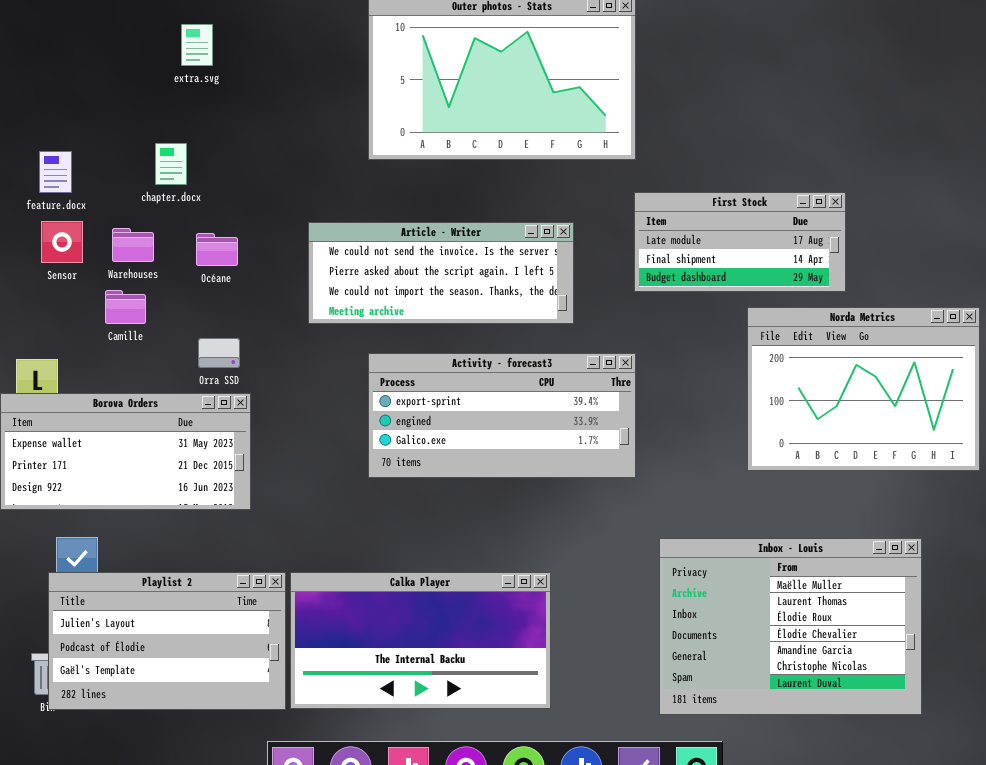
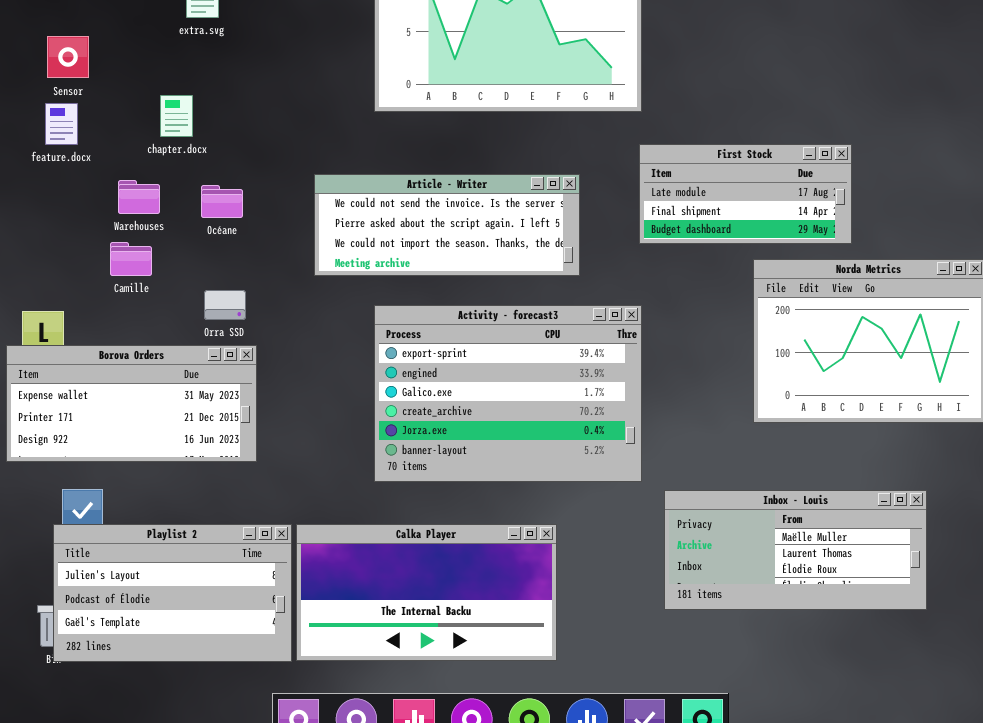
Sensor: [41,221,83,263] -> [47,36,89,78], moved
Activity - forecast3: [368,353,636,478] -> [374,305,642,482], resized
Inbox - Louis: [659,538,922,715] -> [664,490,927,610], resized

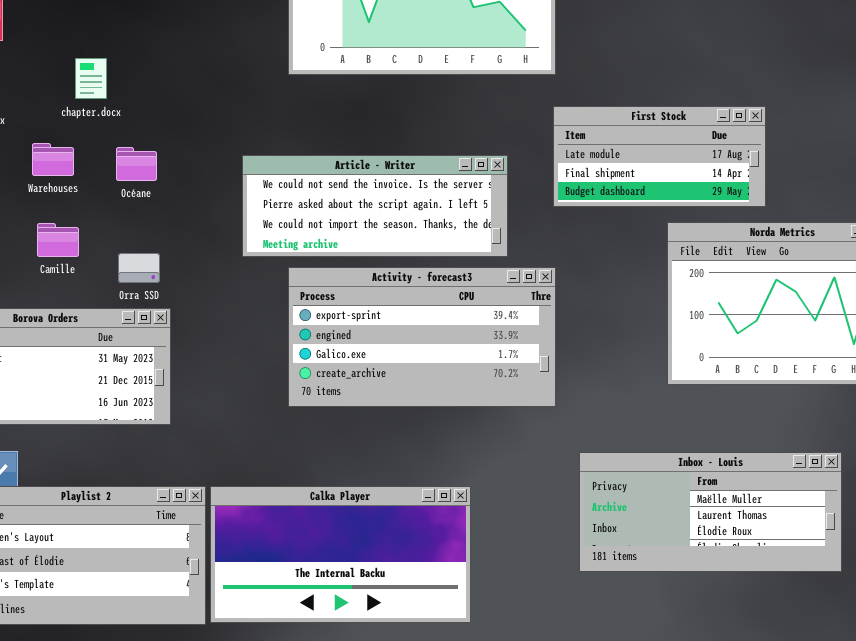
Article - Writer: [314,174,580,276] -> [242,155,508,257], moved
Camille: [110,242,152,276] -> [37,223,79,257], moved
Activity - forecast3: [374,305,642,482] -> [288,267,556,407], resized

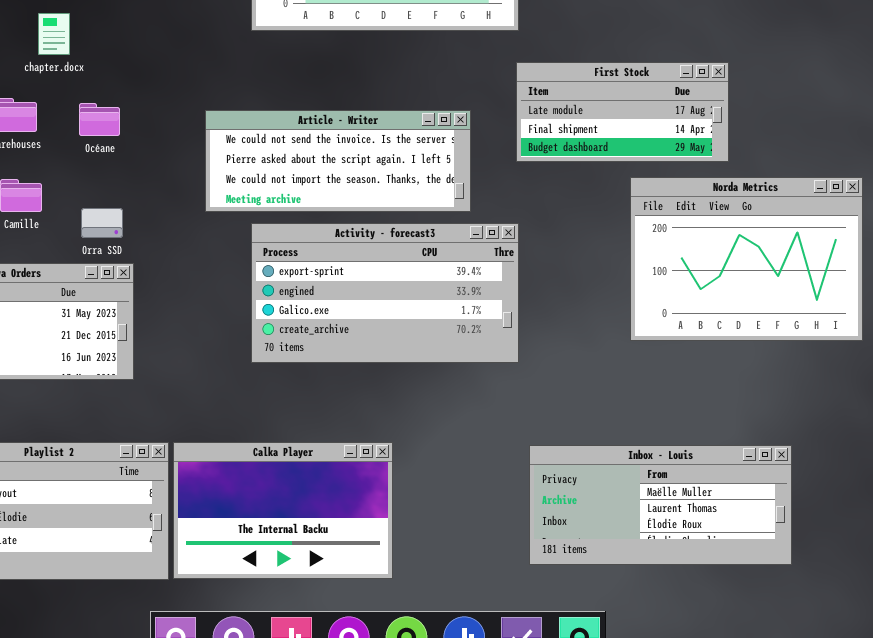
Inbox - Louis: [579,452,842,572] -> [529,445,792,565], moved
Calka Player: [210,486,471,623] -> [173,442,393,579], resized

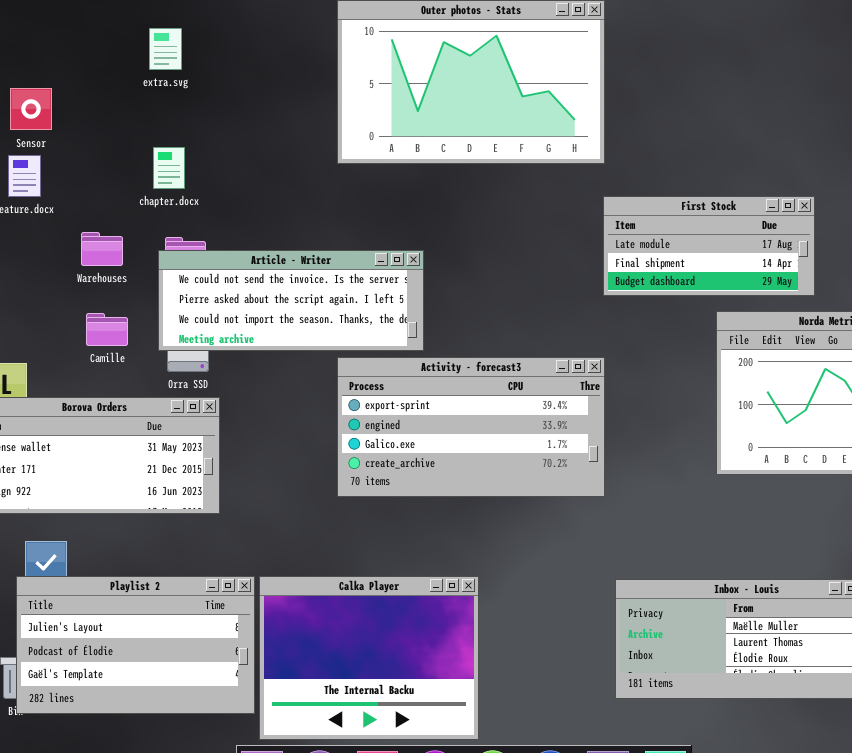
chapter.docx: [38,13,70,55] -> [153,147,185,189], moved
Article - Writer: [205,110,471,212] -> [158,250,424,351], moved
Calka Player: [173,442,393,579] -> [259,576,479,740], resized

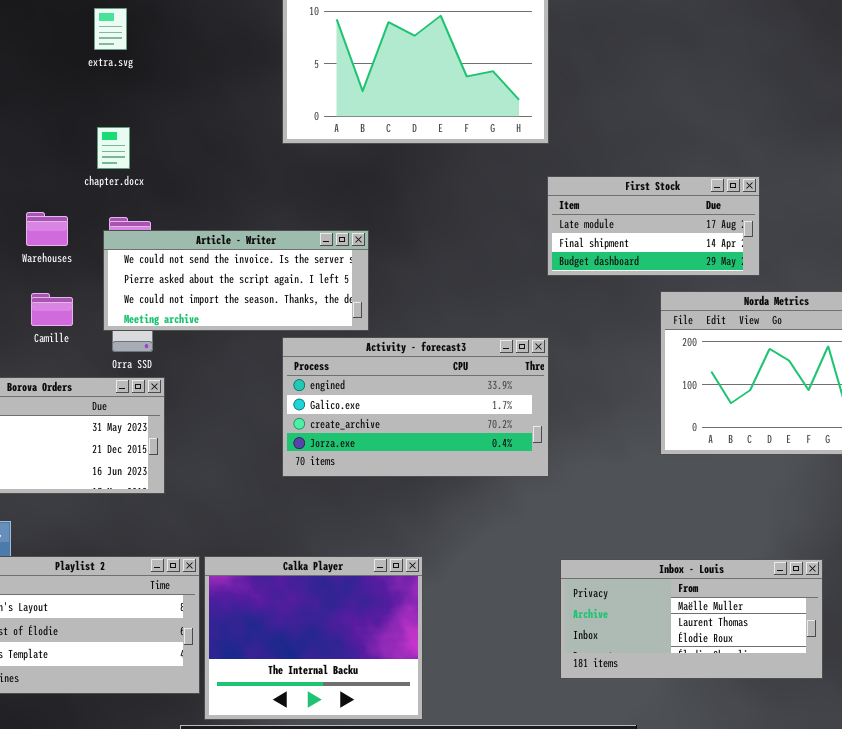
Activity - forecast3: [337,357,605,497] -> [282,337,549,477], scrolled down 1 row

